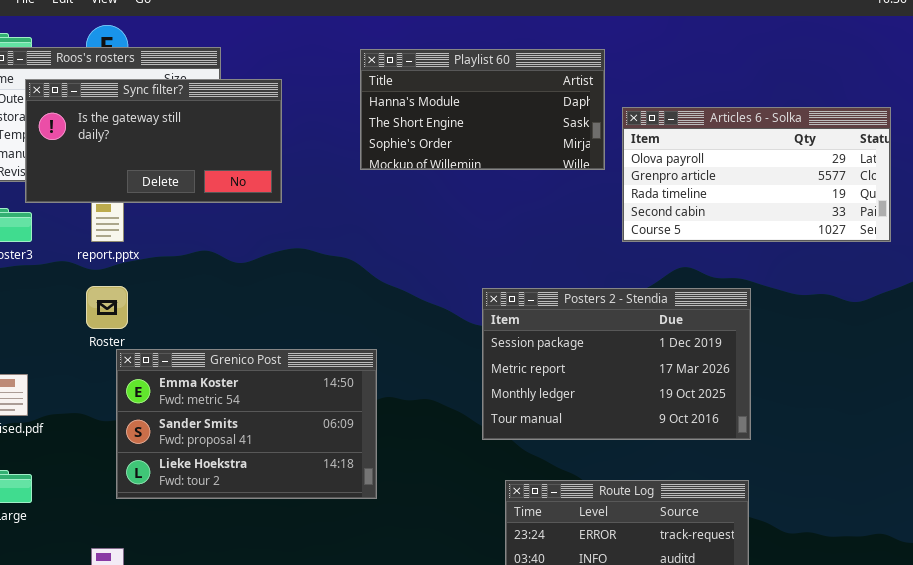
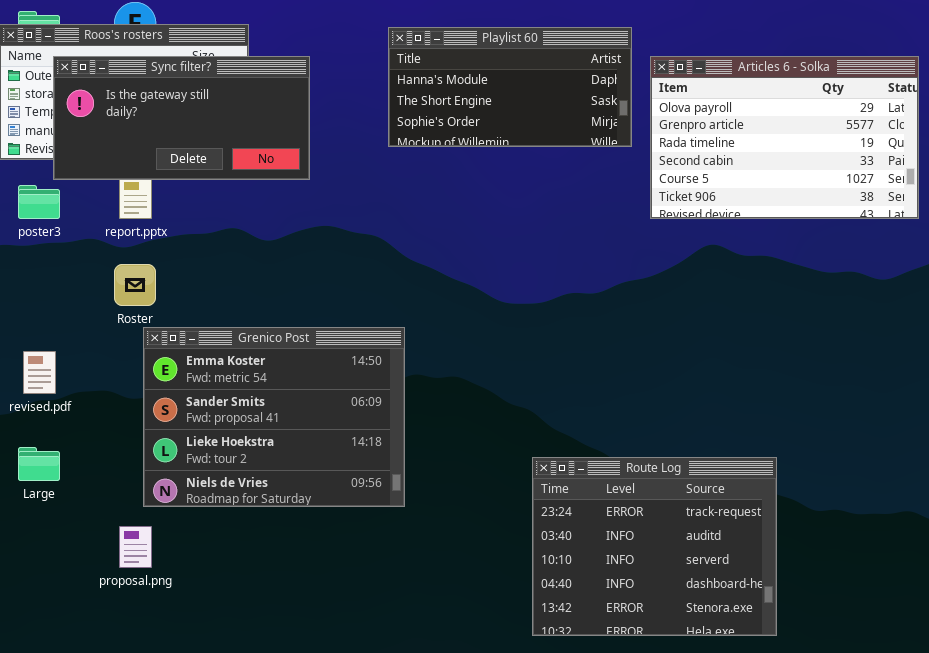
Articles 6 - Solka: [622,107,891,242] -> [650,56,919,219], resized
Posters 2 - Stendia: [482,288,751,440] -> none, closed
Grenico Post: [116,349,377,499] -> [143,327,405,507], resized

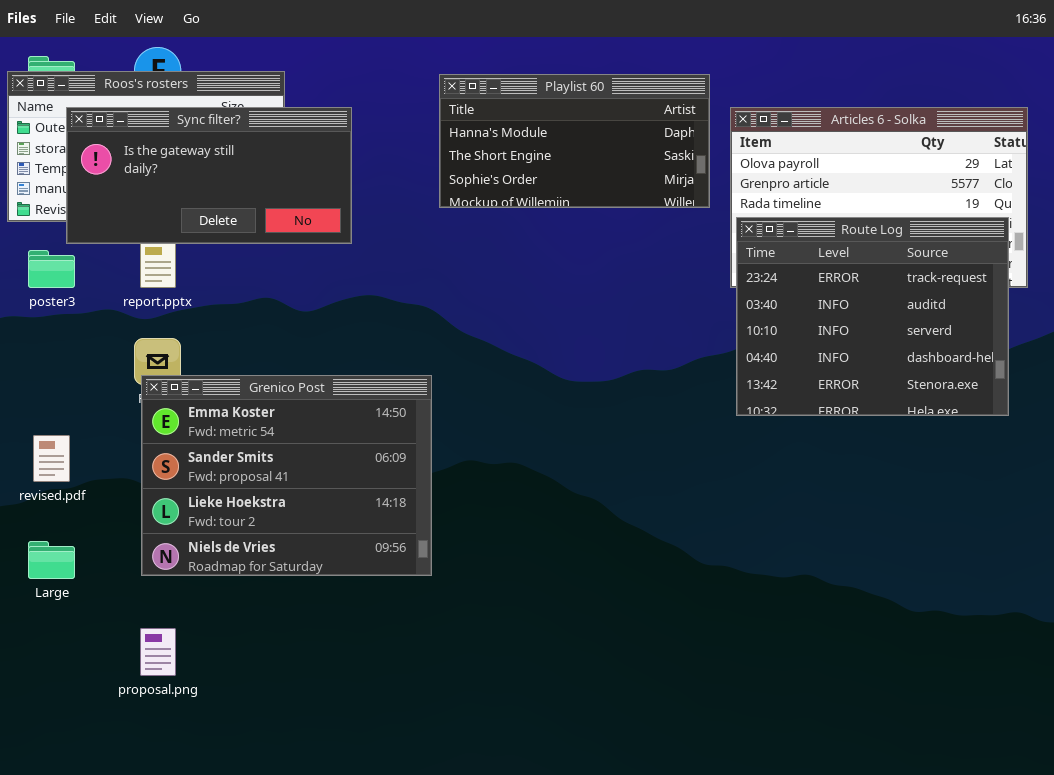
Grenico Post: [143,327,405,507] -> [141,375,432,576], moved
Route Log: [532,457,777,636] -> [736,217,1009,416], moved

